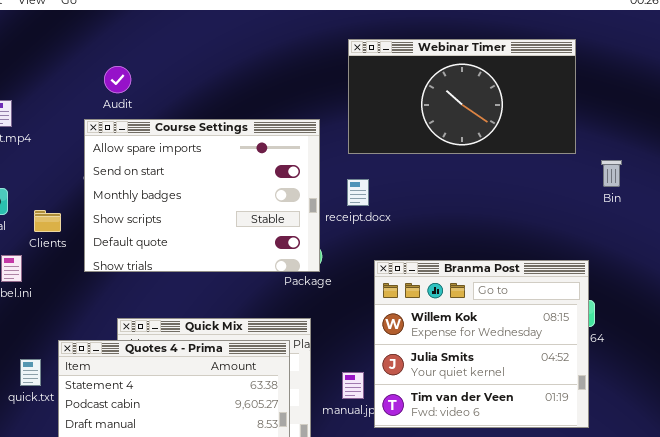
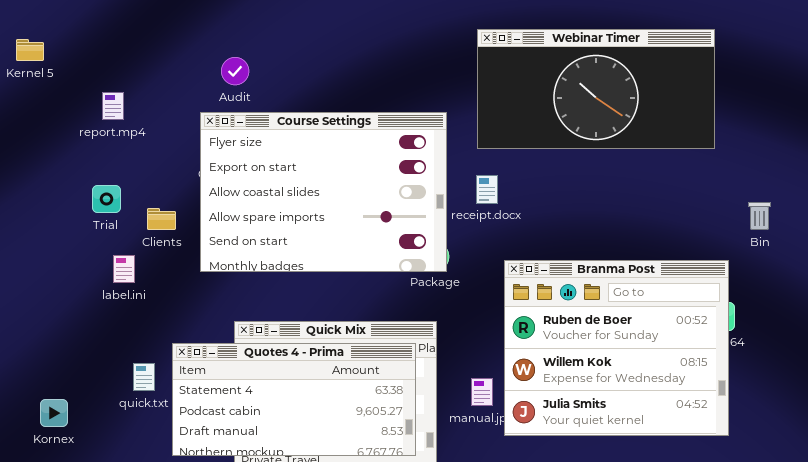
Course Settings: [84,119,320,272] -> [200,112,447,272], scrolled up 3 rows
Bin: [601,160,622,187] -> [748,202,771,230], moved
Branma Post: [374,260,589,428] -> [504,260,729,436], scrolled up 1 row

